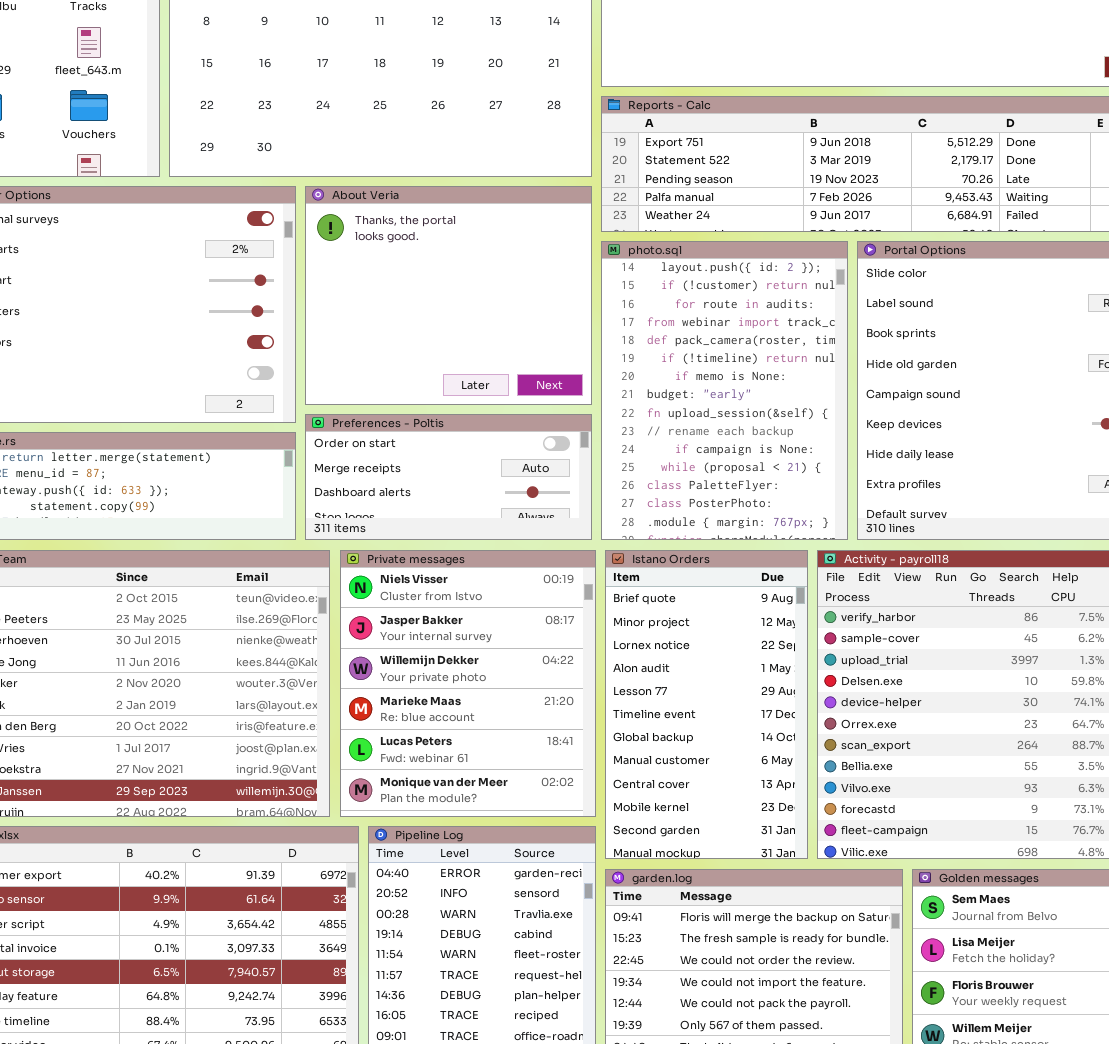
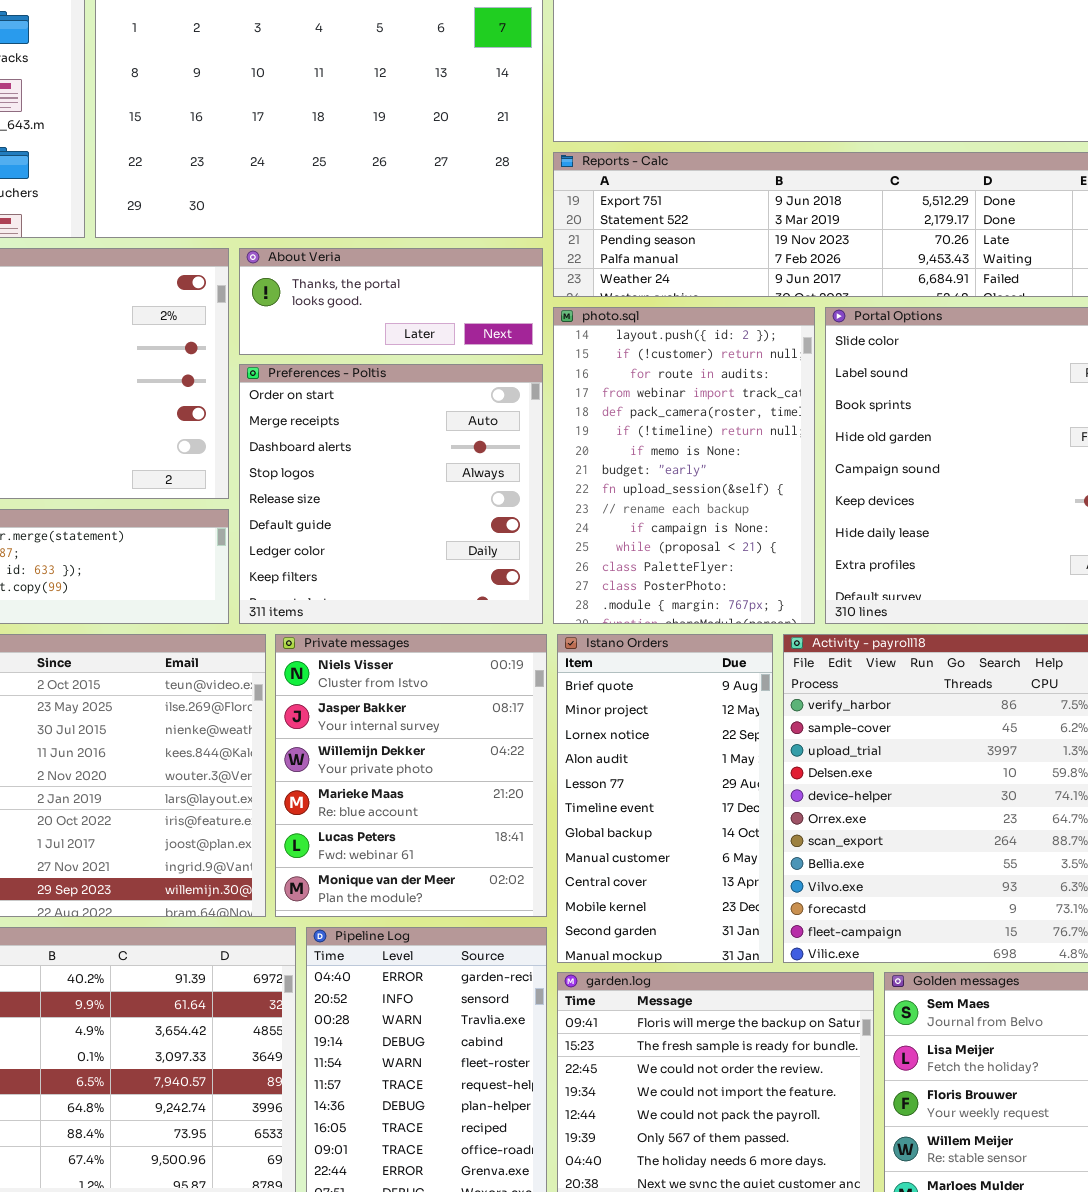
About Veria: [305,186,592,405] -> [239,248,543,355], resized
Preferences - Poltis: [305,414,592,540] -> [239,364,543,624], resized

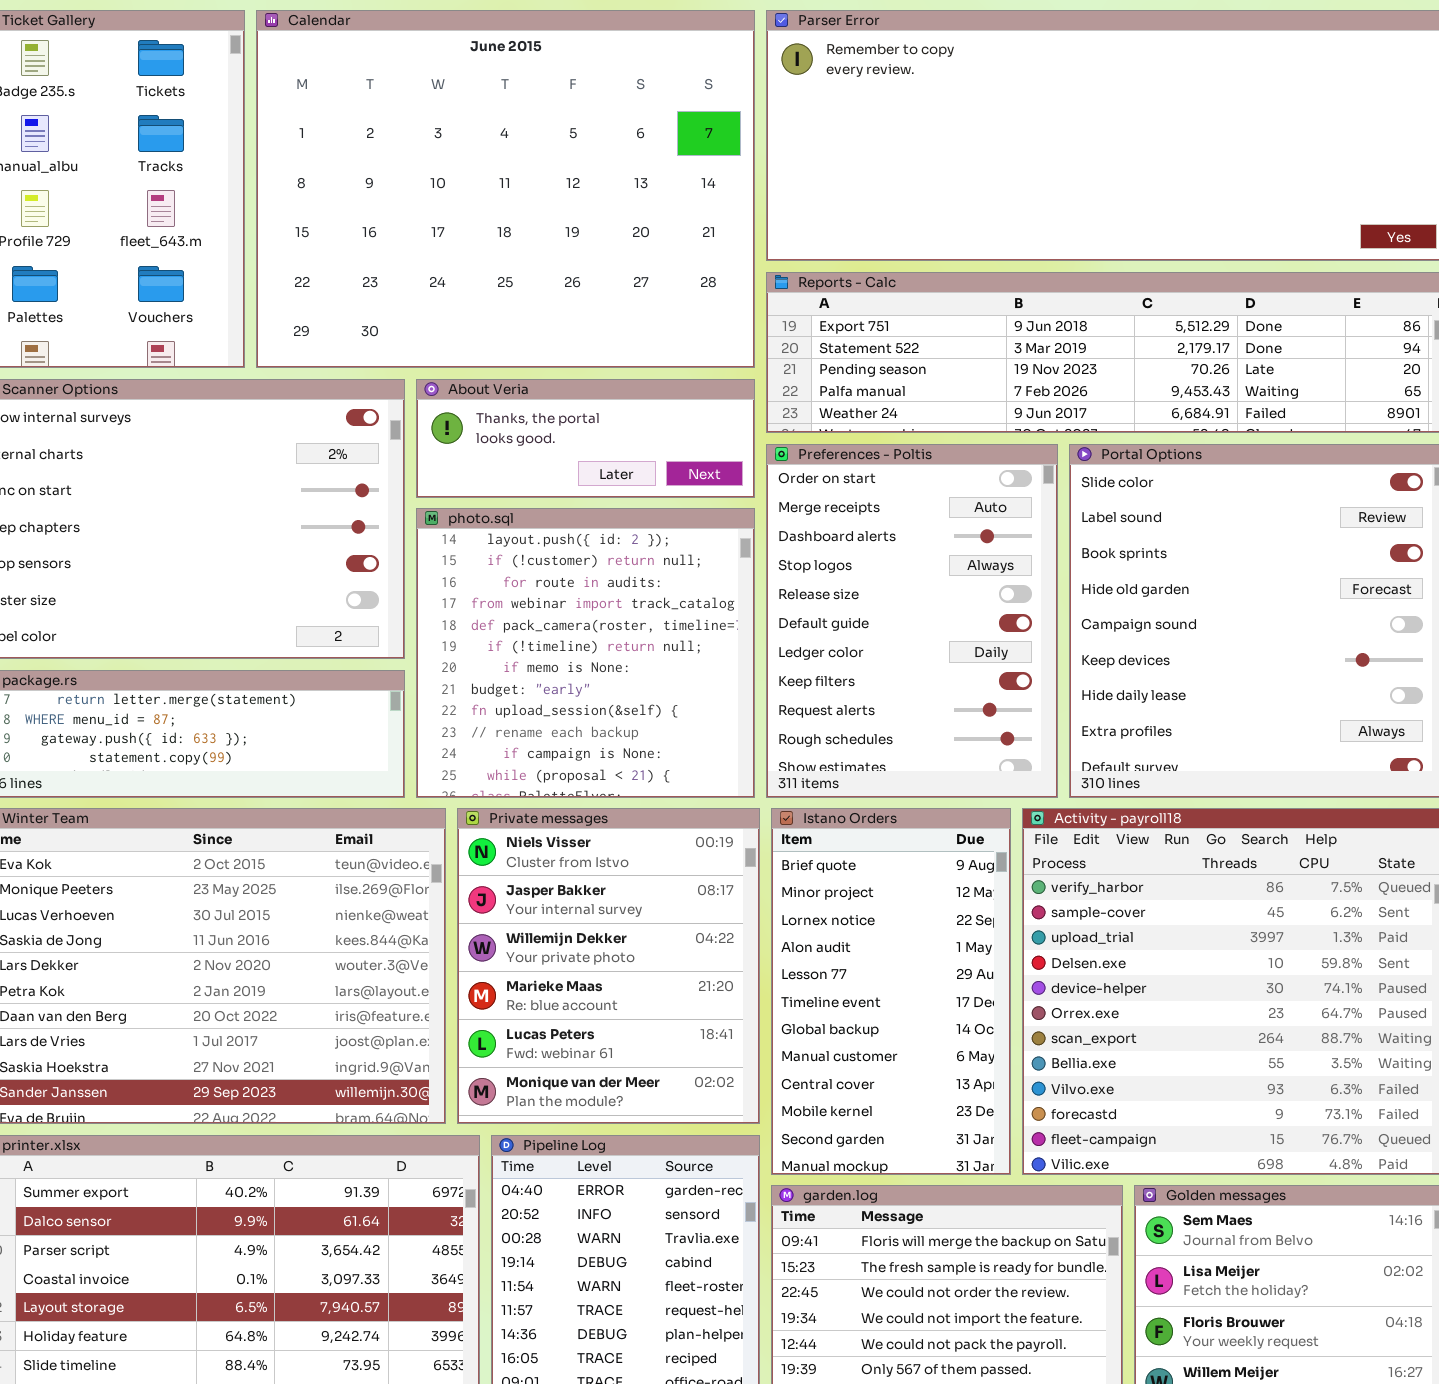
photo.sql: [553,307,815,624] -> [416,508,755,798], moved, resized
Preferences - Poltis: [239,364,543,624] -> [766,444,1058,798], moved, resized

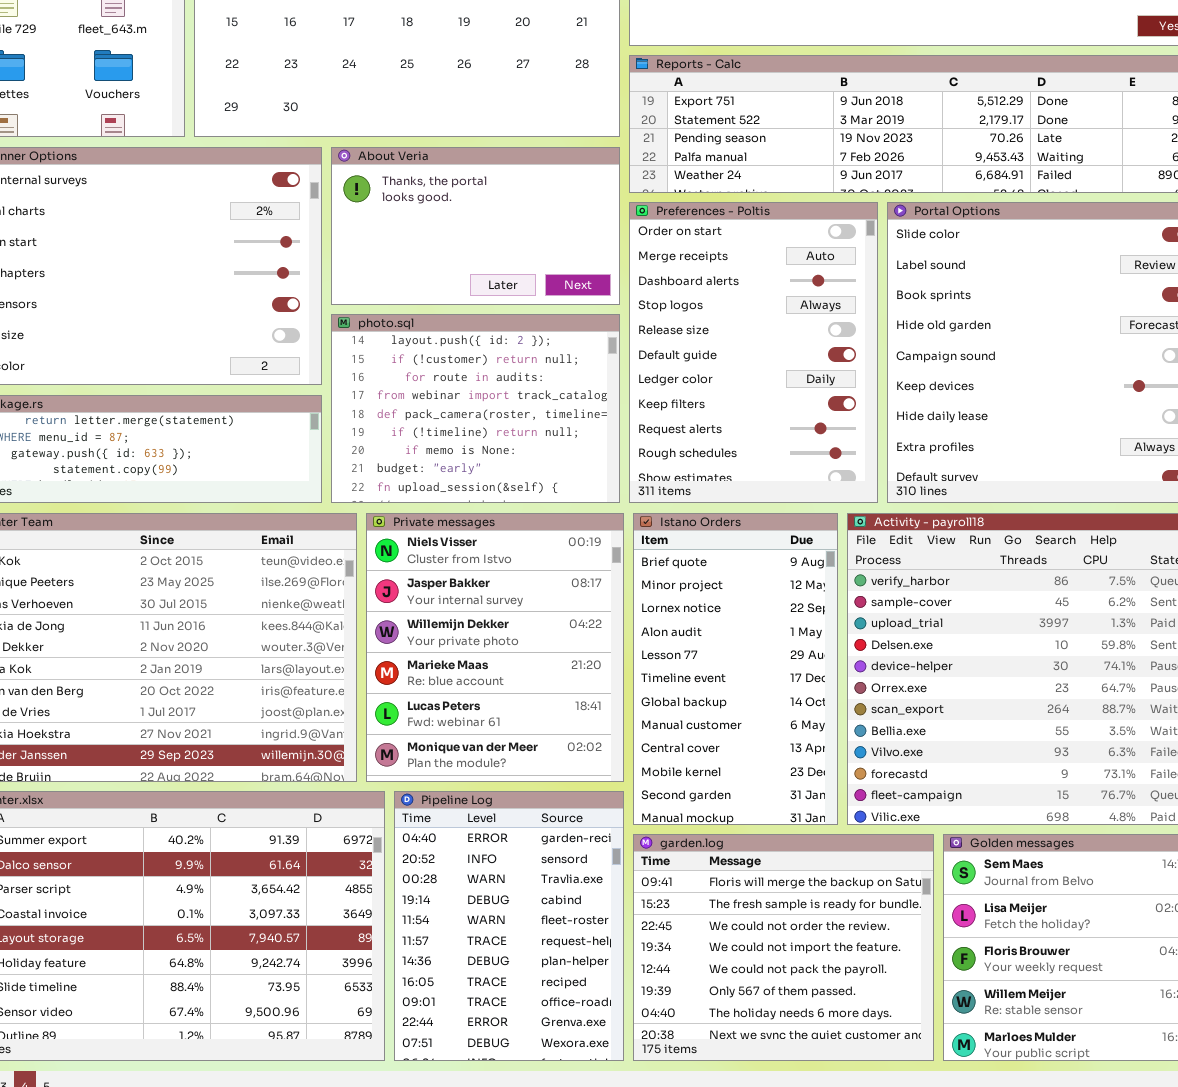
About Veria: [416,379,755,498] -> [331,147,620,305], resized
photo.sql: [416,508,755,798] -> [331,314,620,503], resized

